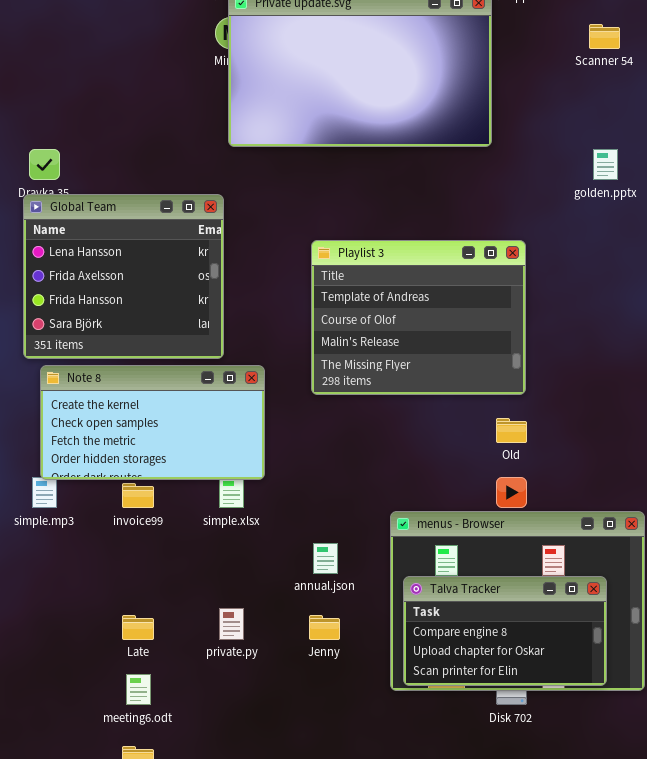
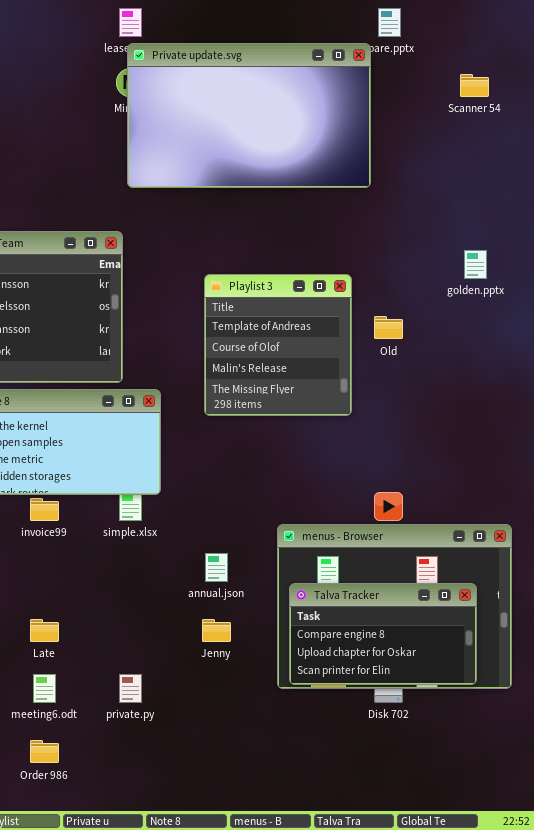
golden.pptx: [593,149,618,180] -> [464,250,487,279], moved
Playlist 3: [311,240,526,395] -> [204,274,352,416], resized
Old: [496,418,527,443] -> [374,316,403,339], moved
private.py: [219,608,244,640] -> [119,674,142,703], moved

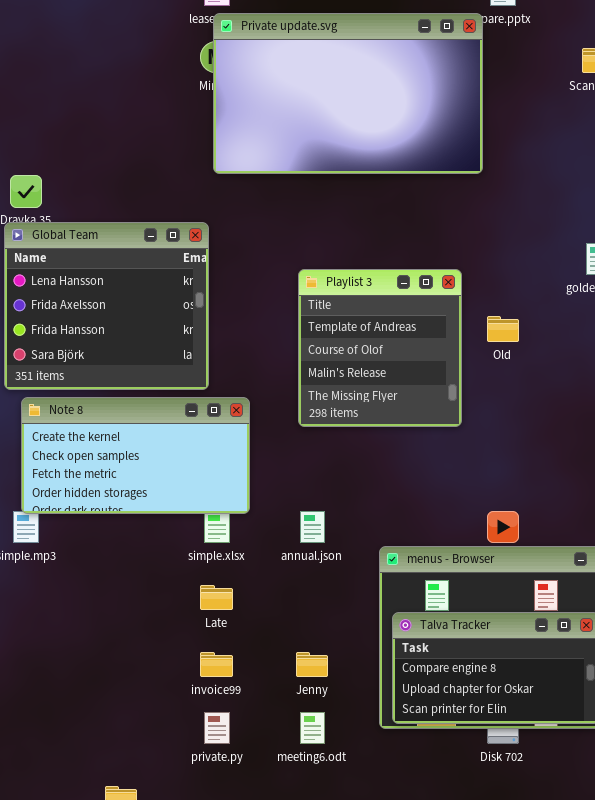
invoice99: [30,498,59,521] -> [200,652,233,677], moved
annual.json: [205,553,228,582] -> [300,511,325,543], moved
Late: [30,619,59,642] -> [200,585,233,610], moved
meeting6.odt: [33,674,56,703] -> [300,712,325,744], moved

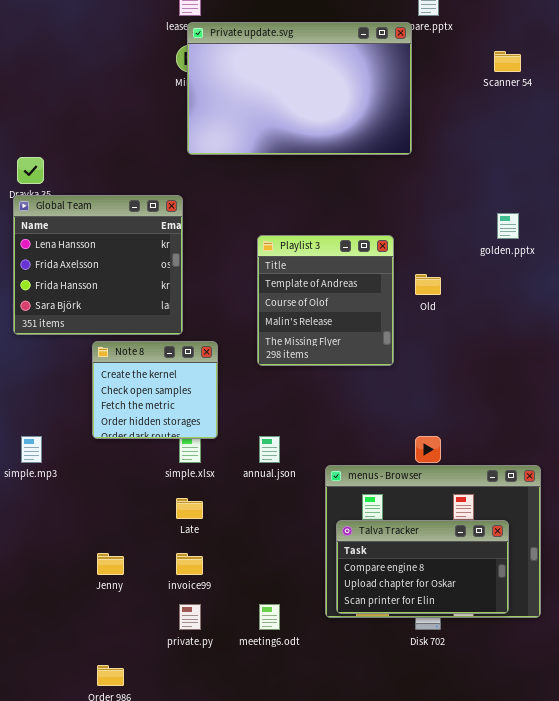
Note 8: [21,397,250,514] -> [92,341,218,439], resized
Jenny: [296,652,328,677] -> [97,553,124,575], moved

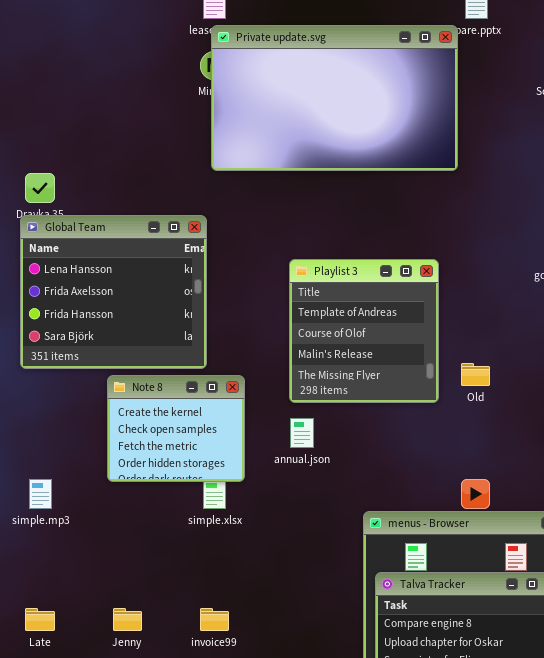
Old: [415,274,441,295] -> [461,363,490,386], moved
annual.json: [259,436,280,463] -> [290,418,314,448], moved
Late: [176,498,203,519] -> [25,608,55,631], moved

